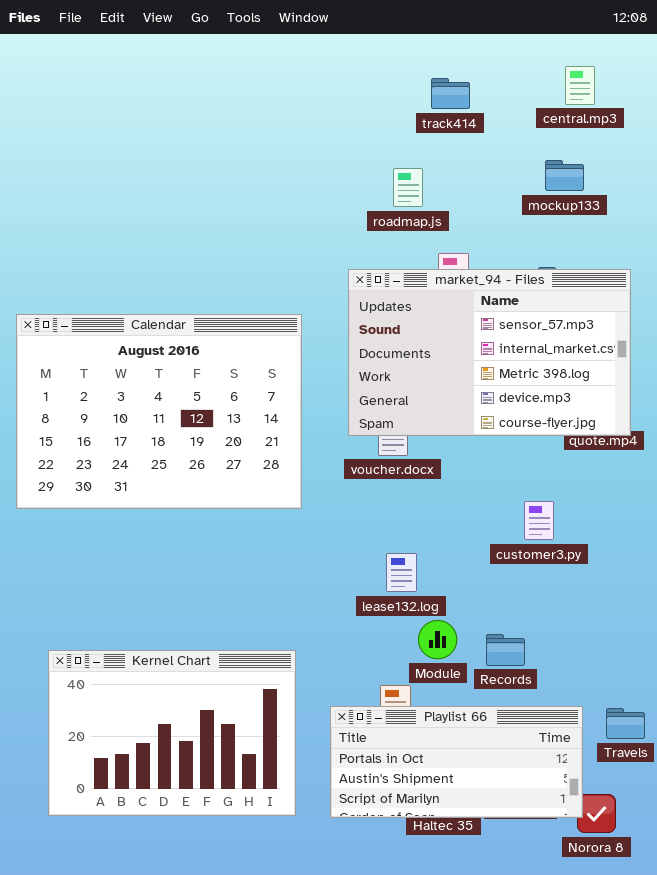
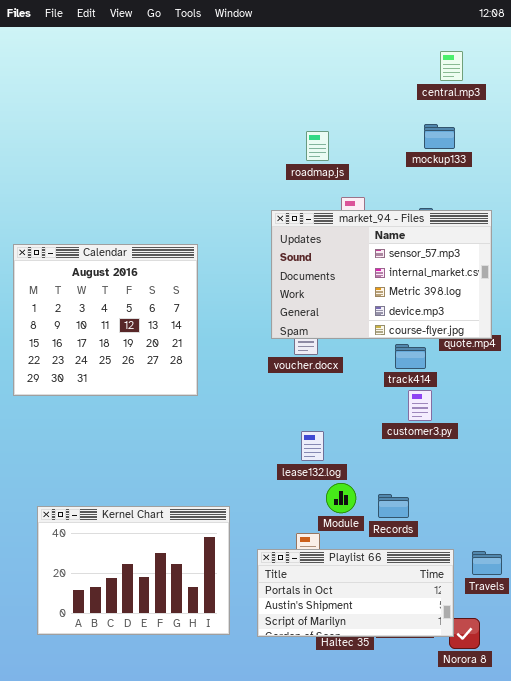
track414: [431,78,470,109] -> [395,344,426,369], moved
Calendar: [16,314,302,509] -> [13,244,198,396], resized

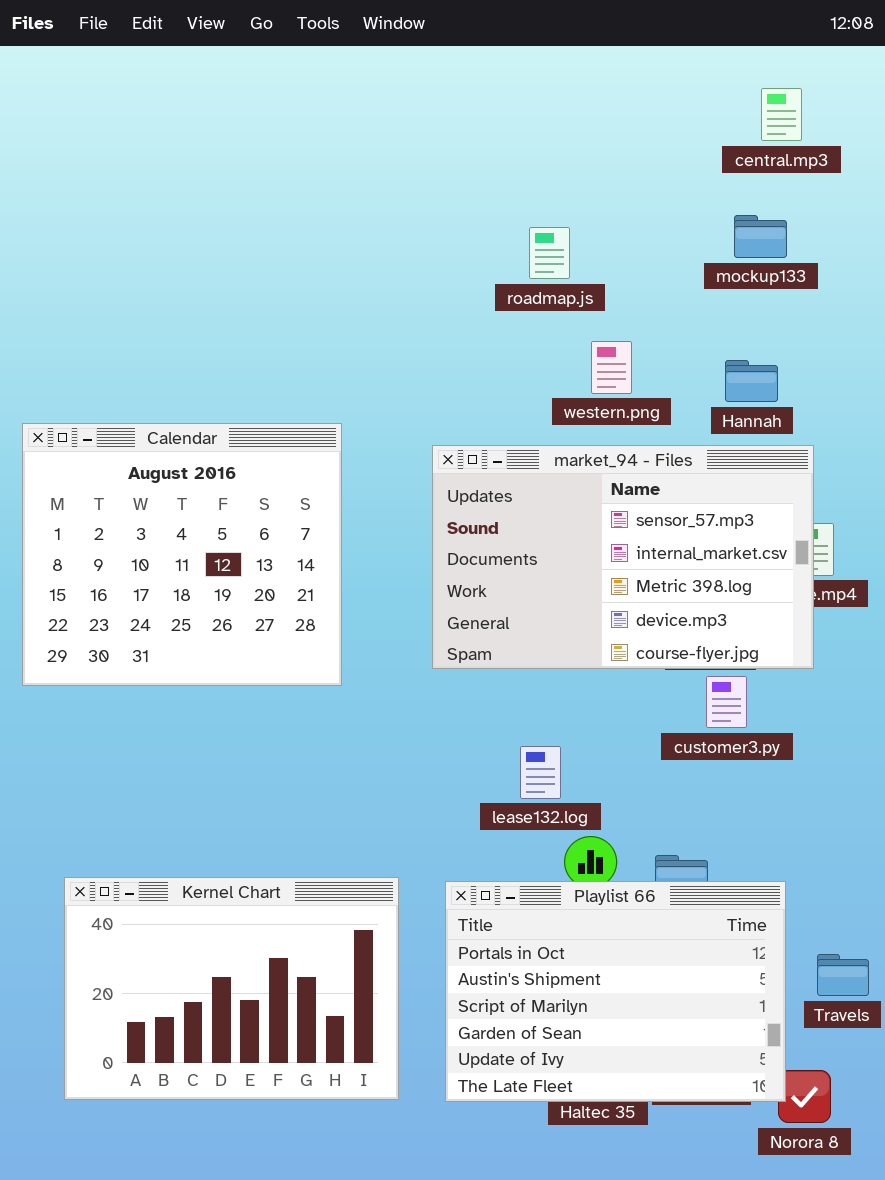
market_94 - Files: [271,210,492,339] -> [432,445,814,669], moved
Playlist 66: [257,549,454,637] -> [445,881,786,1102], resized

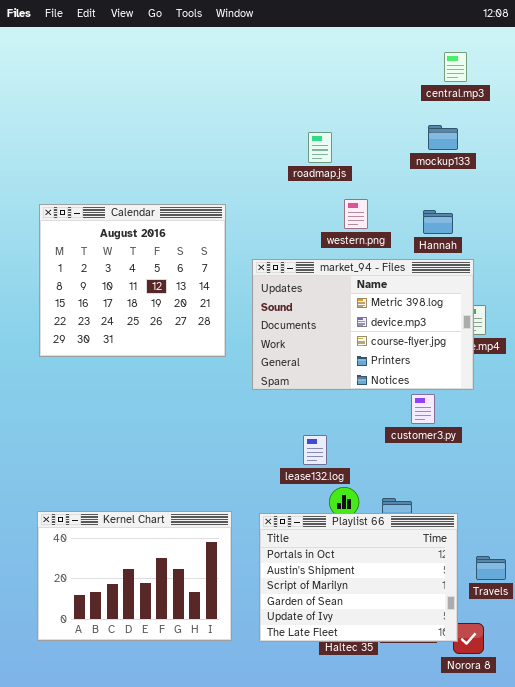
Calendar: [22,423,342,686] -> [39,204,226,357], moved
market_94 - Files: [432,445,814,669] -> [252,259,474,390], scrolled down 2 rows

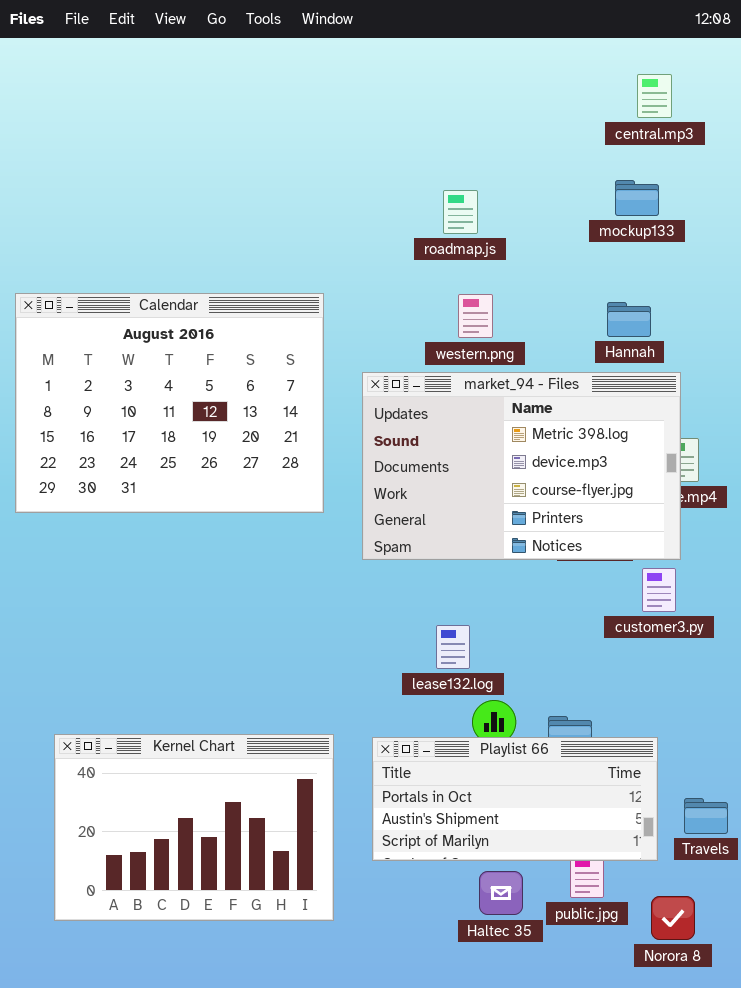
western.png: [344,199,368,229] -> [458,294,493,338], moved
Calendar: [39,204,226,357] -> [15,293,324,513], resized
customer3.py: [411,394,435,424] -> [642,568,676,612], moved
Playlist 66: [259,513,458,642] -> [372,737,658,861], resized

